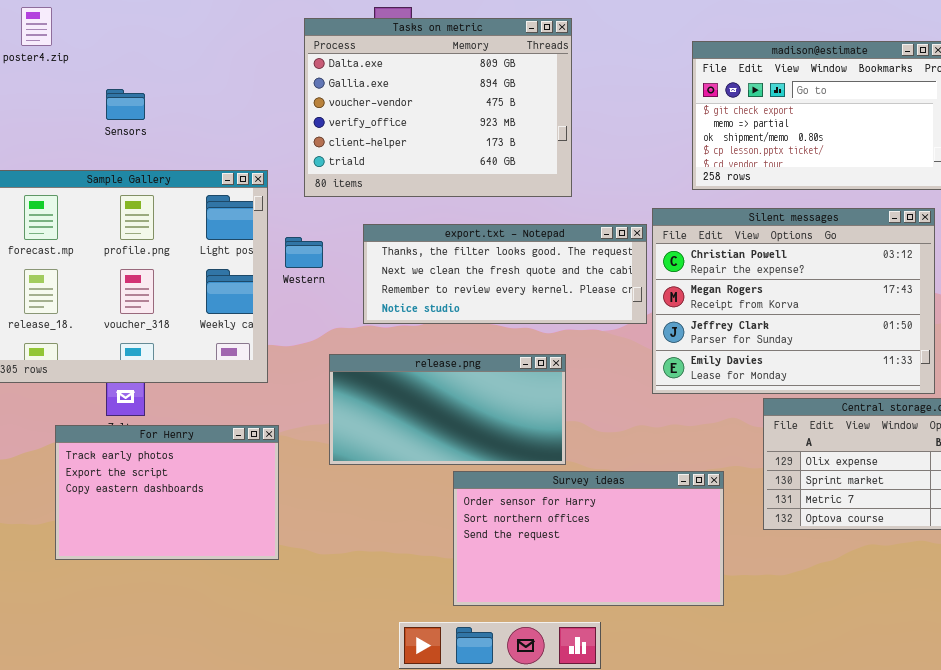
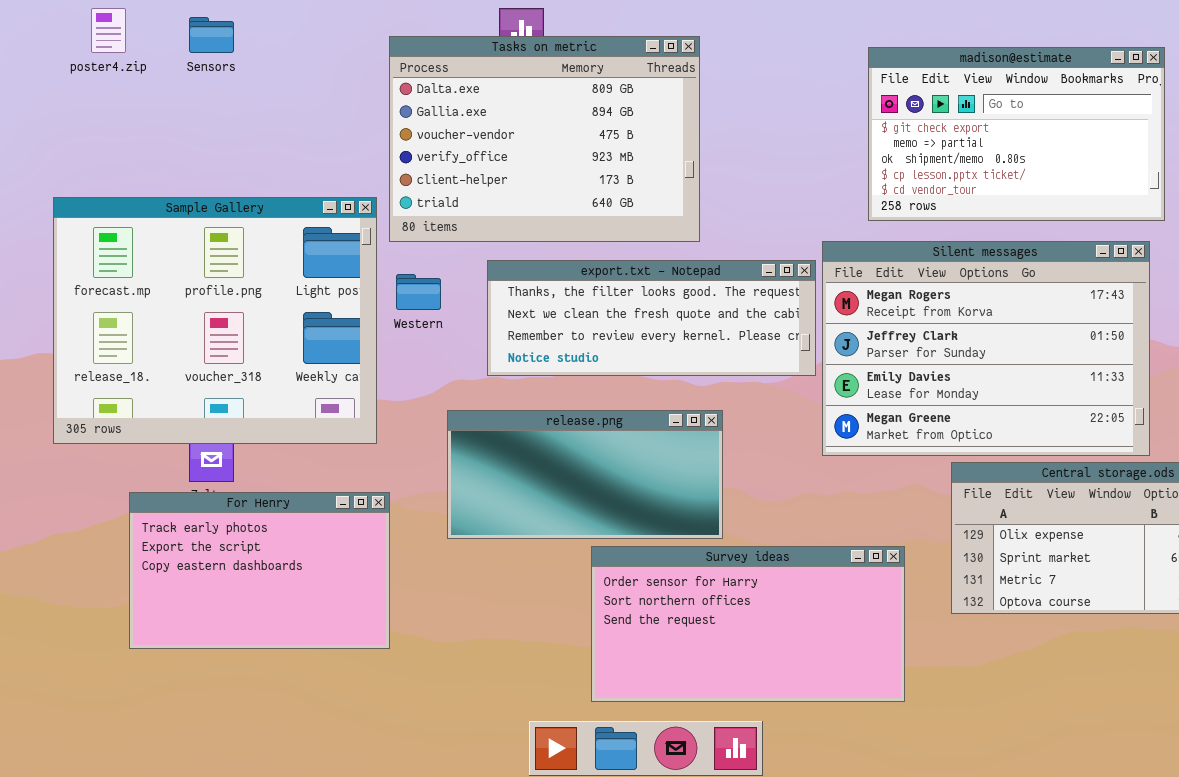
Tasks on metric: [304,18,572,197] -> [389,36,700,242], moved
Sensors: [106,89,145,120] -> [189,17,234,53], moved
Silent messages: [652,208,935,394] -> [822,241,1150,456], scrolled down 1 row

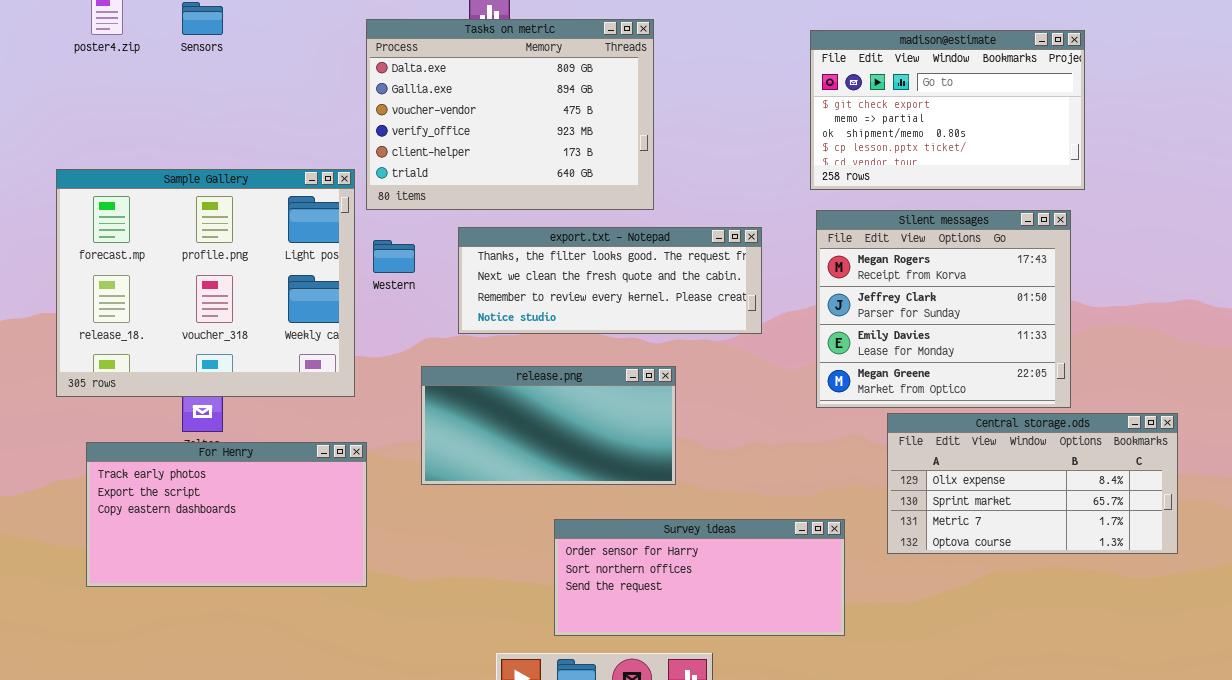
Silent messages: [822,241,1150,456] -> [816,210,1071,408], resized
For Henry: [129,492,390,649] -> [86,442,367,587], resized
Survey ideas: [591,546,905,702] -> [554,519,845,636], resized

